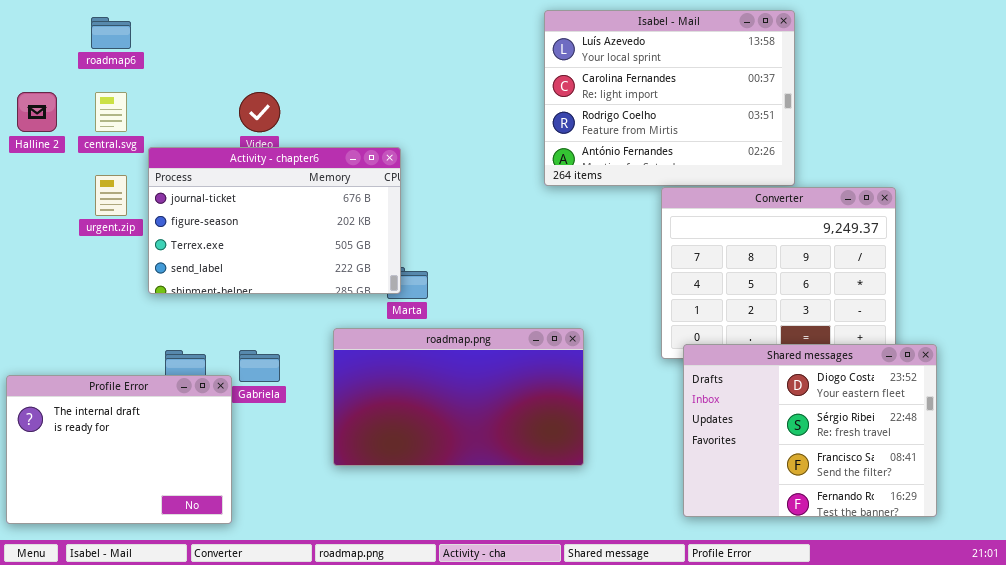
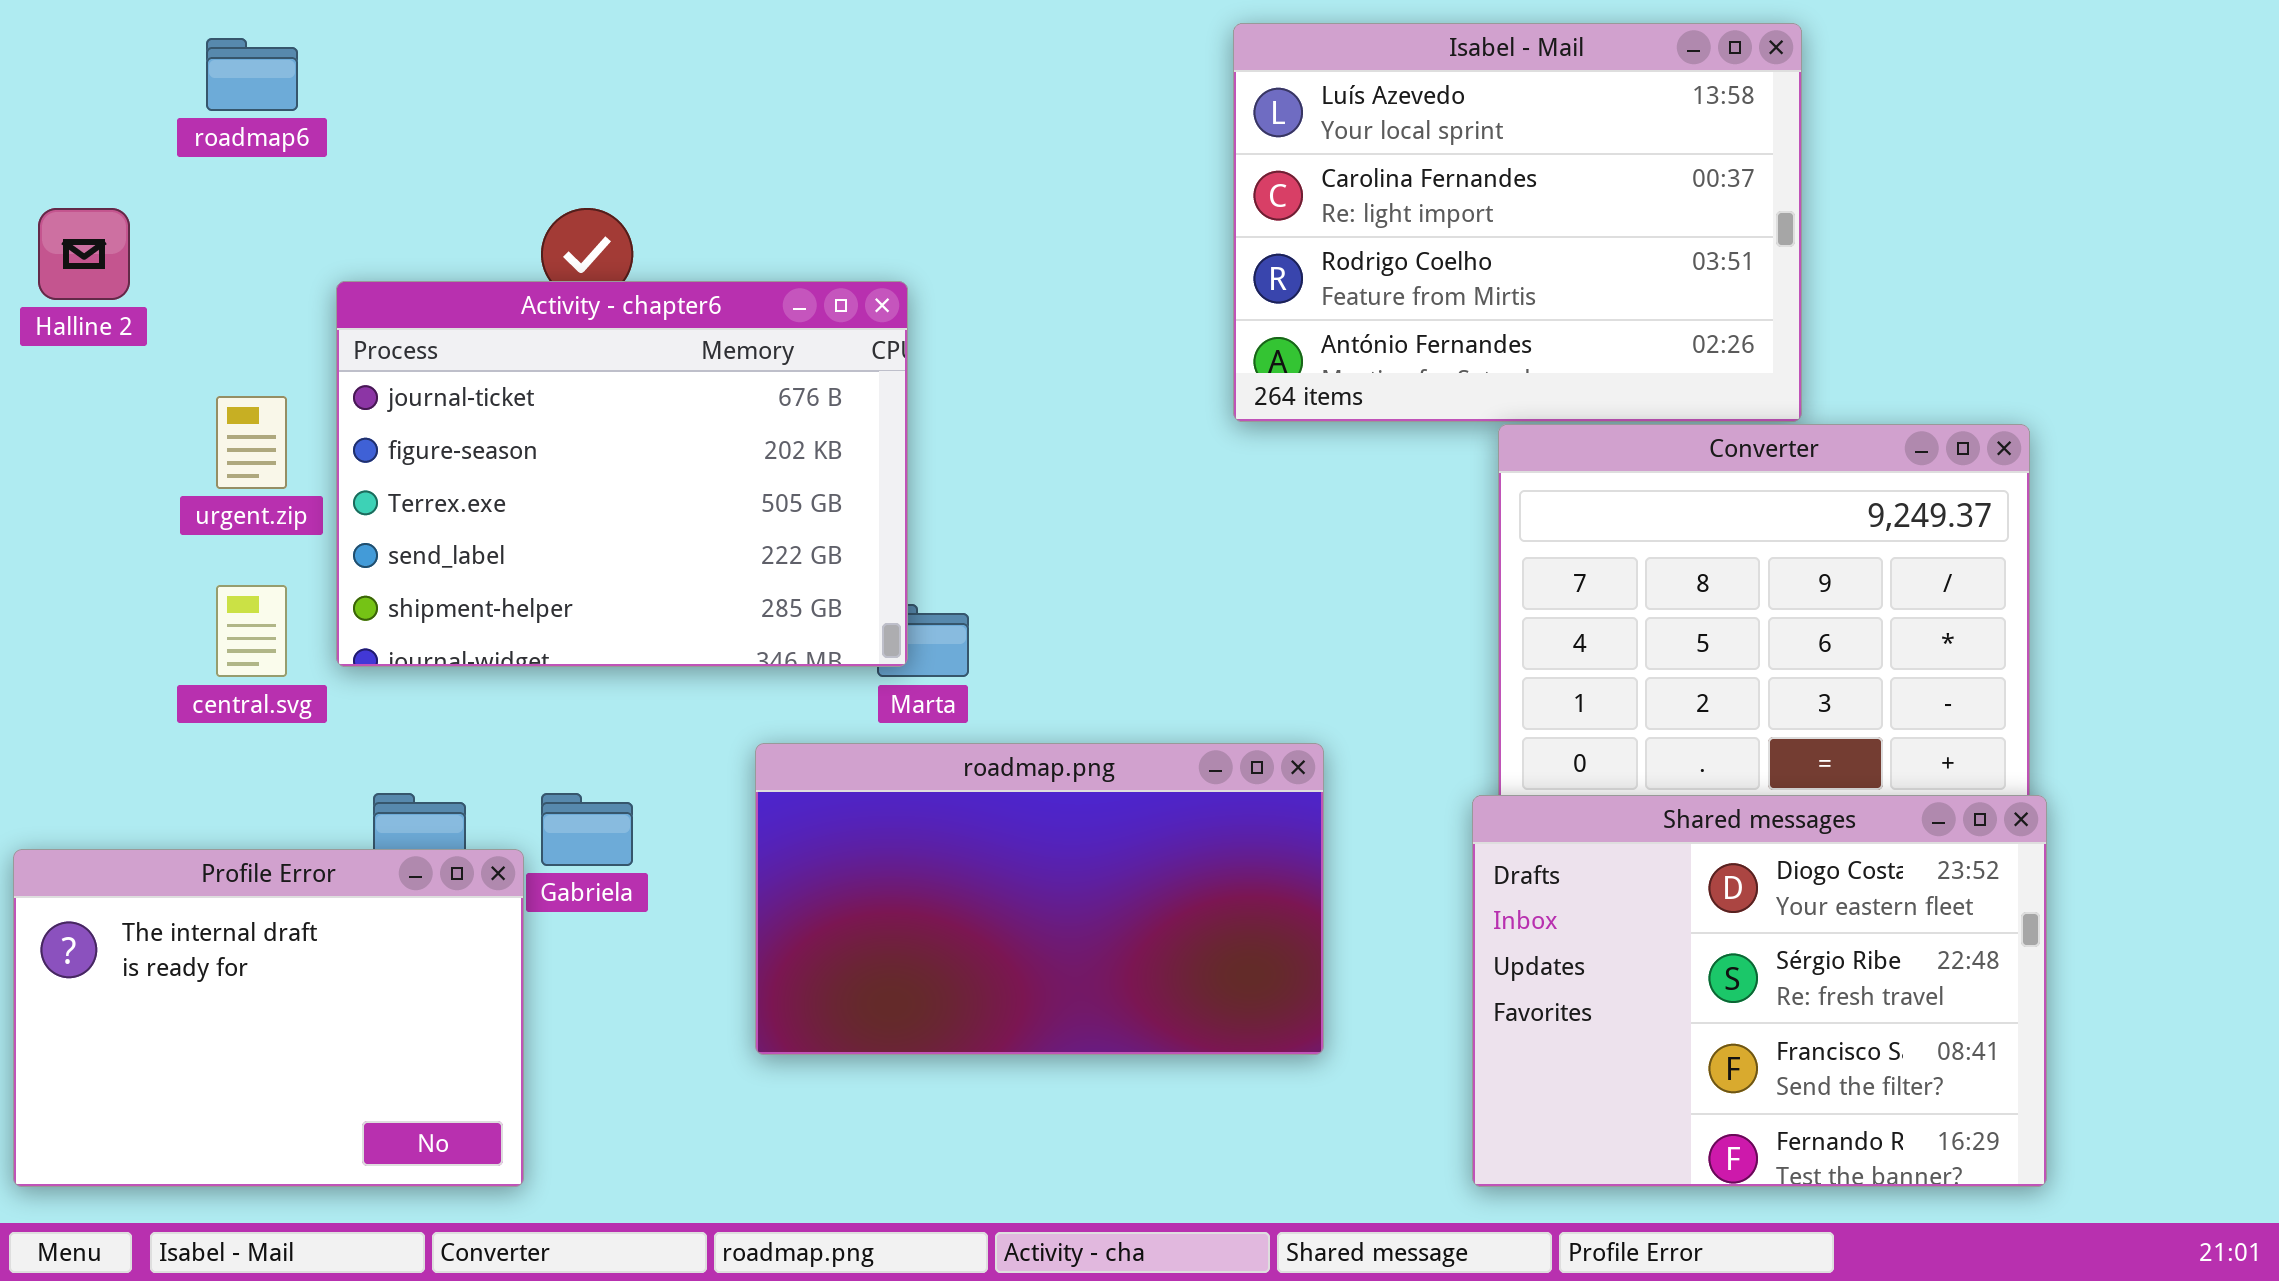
central.svg: [95,92,127,132] -> [216,585,287,677], moved
Activity - chapter6: [148,147,401,294] -> [336,281,908,667], resized
Shared messages: [683,344,937,517] -> [1472,795,2047,1187], moved

